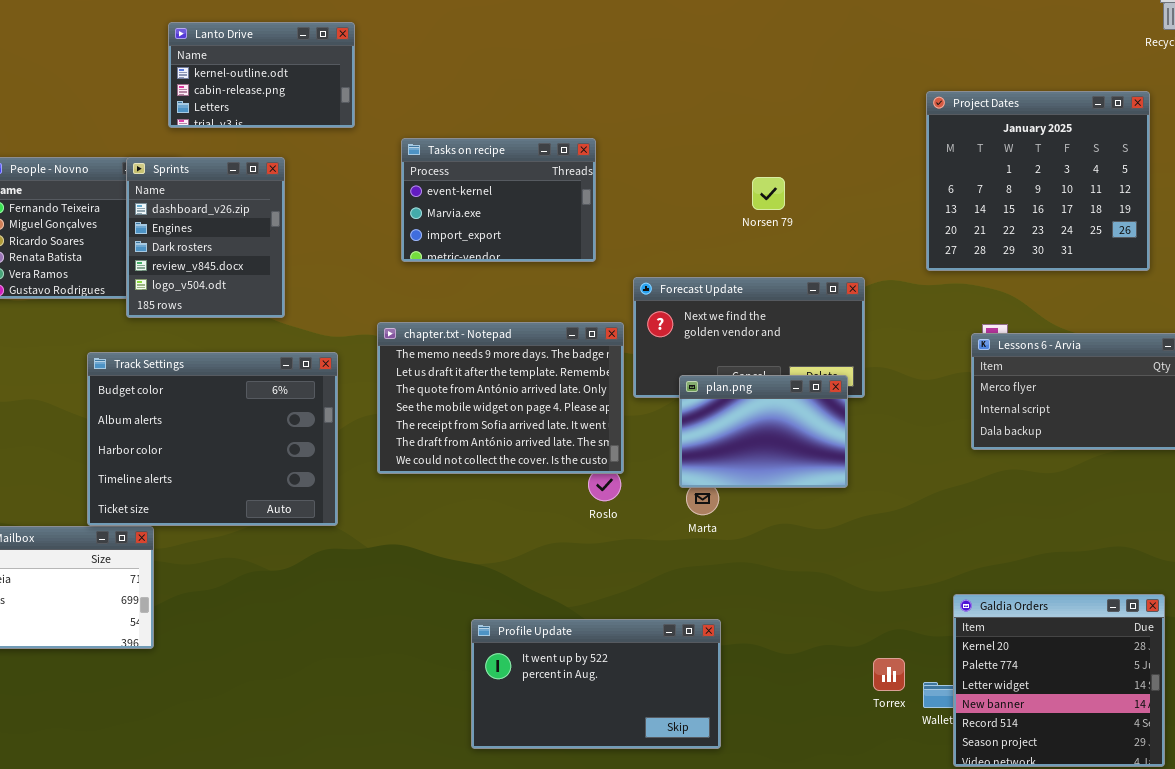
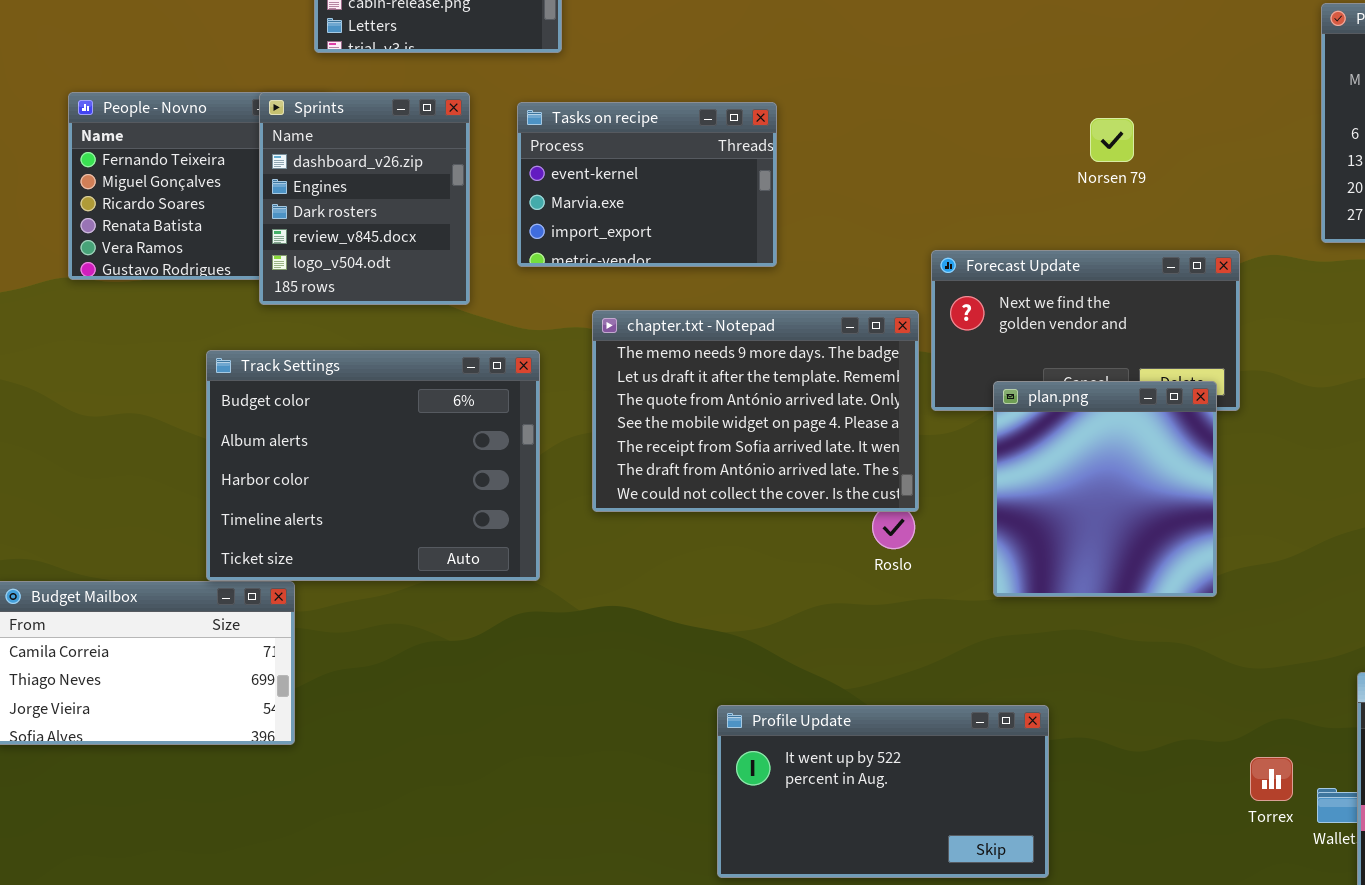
Tasks on recipe: [401,138,596,262] -> [517,102,777,267], moved
plan.png: [679,375,848,488] -> [993,381,1217,597], resized

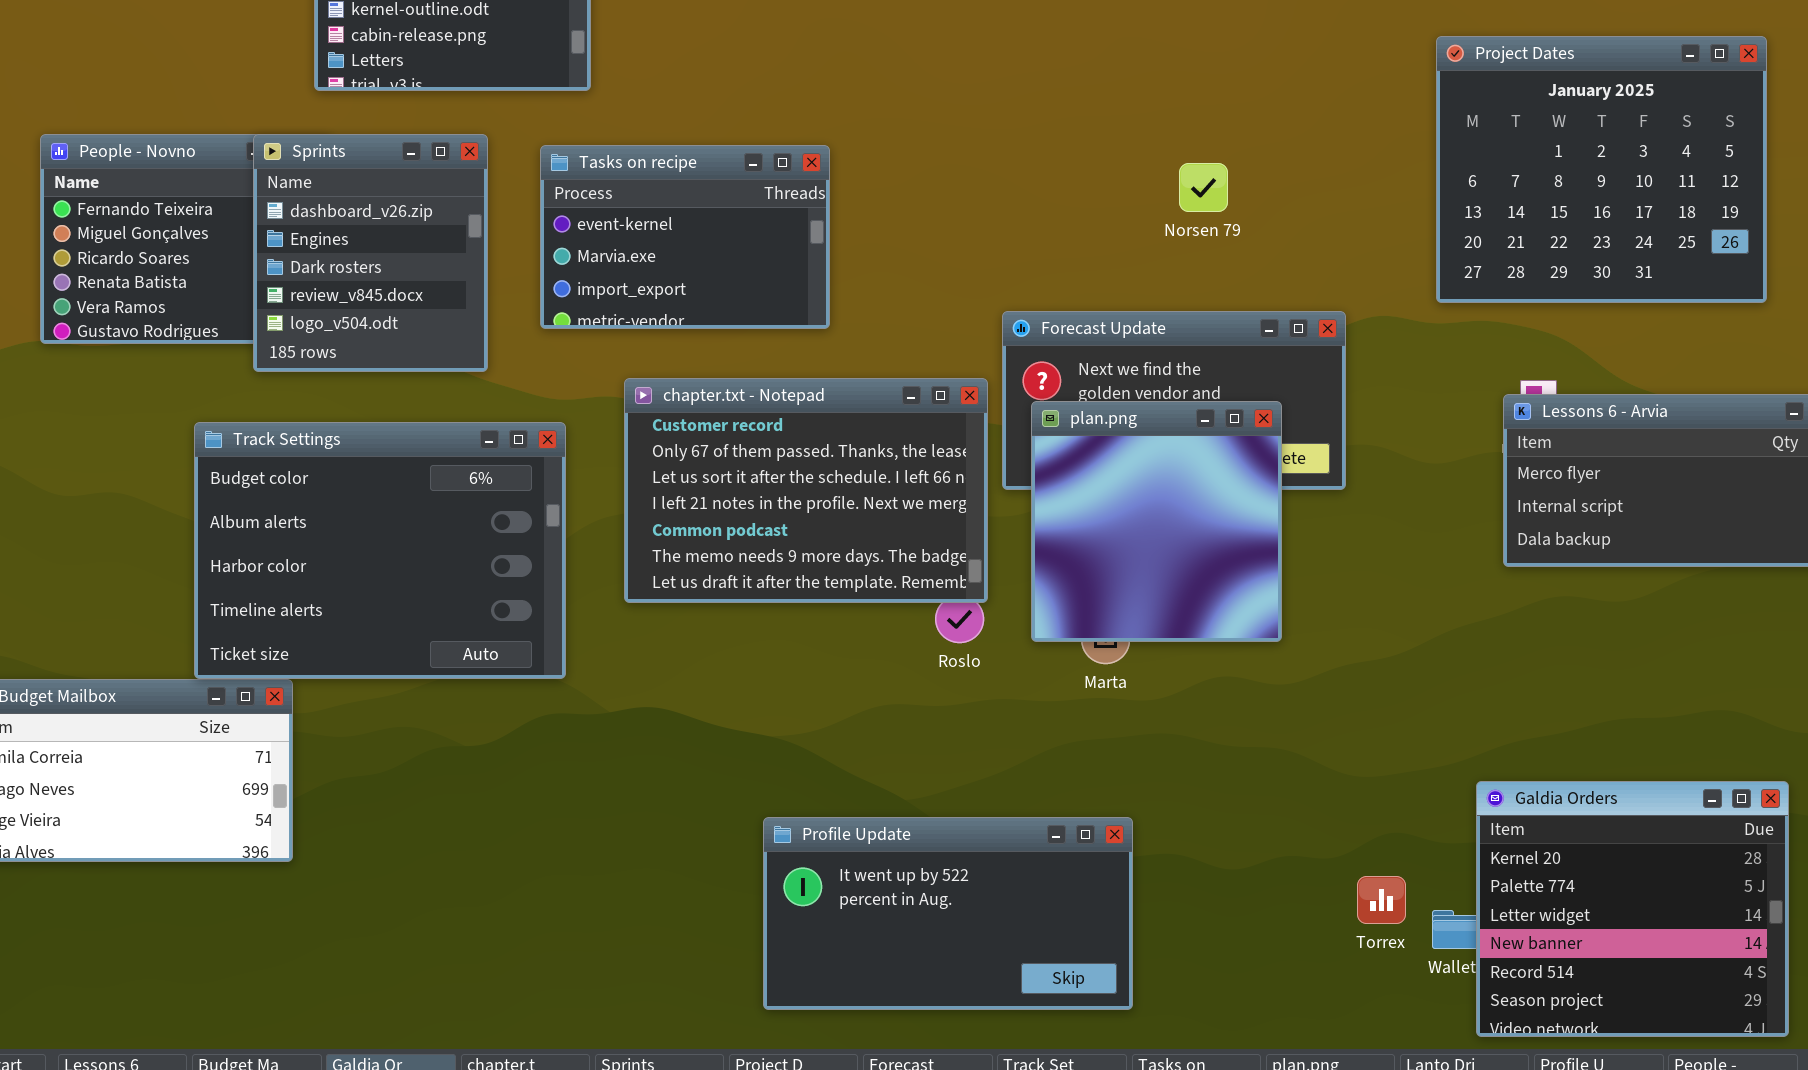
chapter.txt - Notepad: [592,310,919,512] -> [624,378,988,603], scrolled up 5 rows
plan.png: [993,381,1217,597] -> [1031,401,1282,642], moved

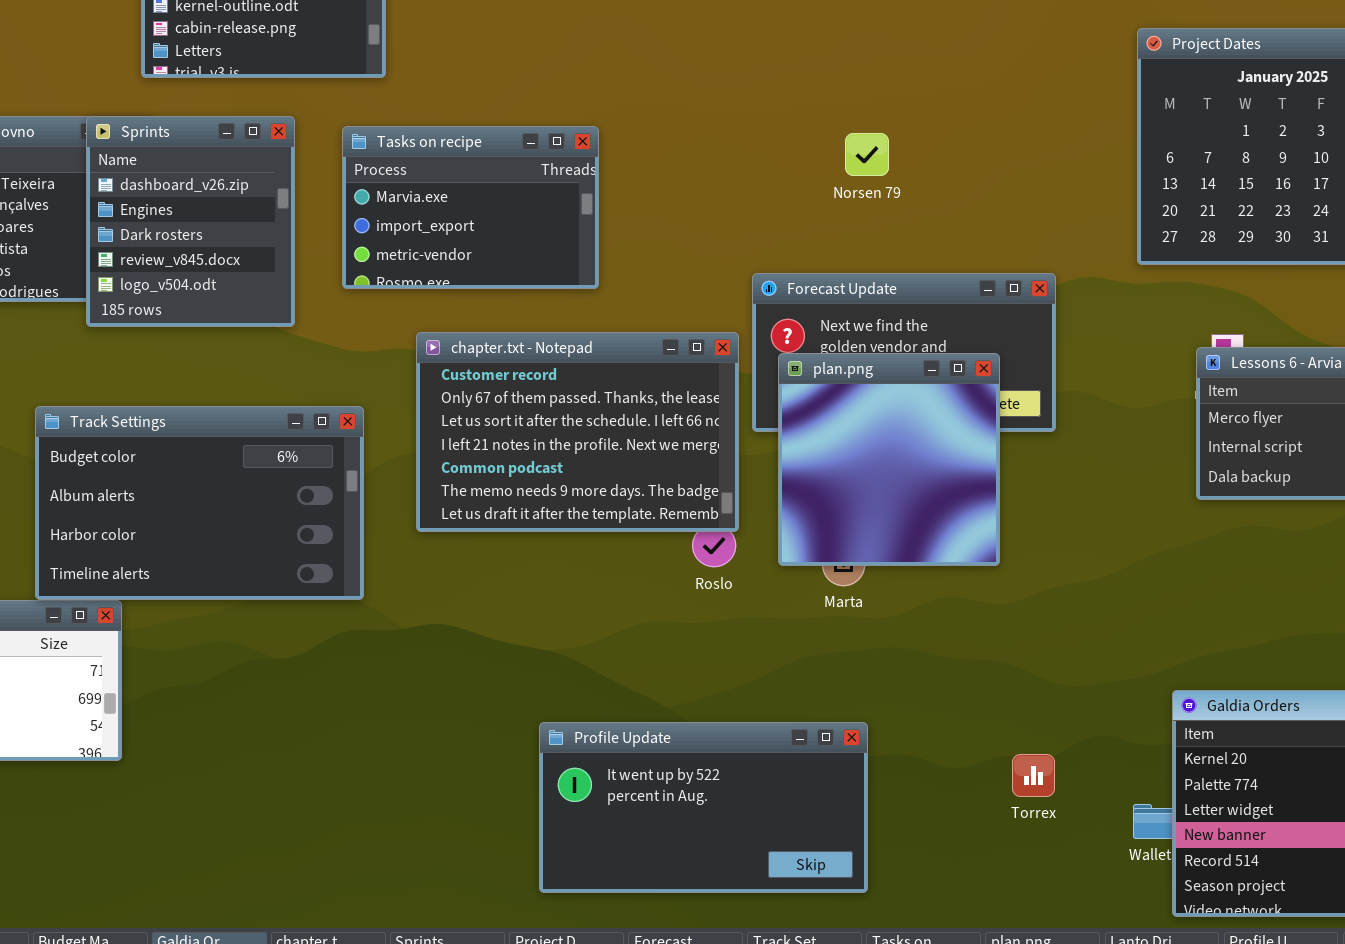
Tasks on recipe: [540,145,830,329] -> [342,126,599,289], scrolled down 1 row
Norsen 79: [1179,163,1228,212] -> [845,133,889,176], moved
Track Settings: [194,422,566,679] -> [35,406,364,600], resized
Torrex: [1357,876,1406,924] -> [1012,754,1055,797], moved

